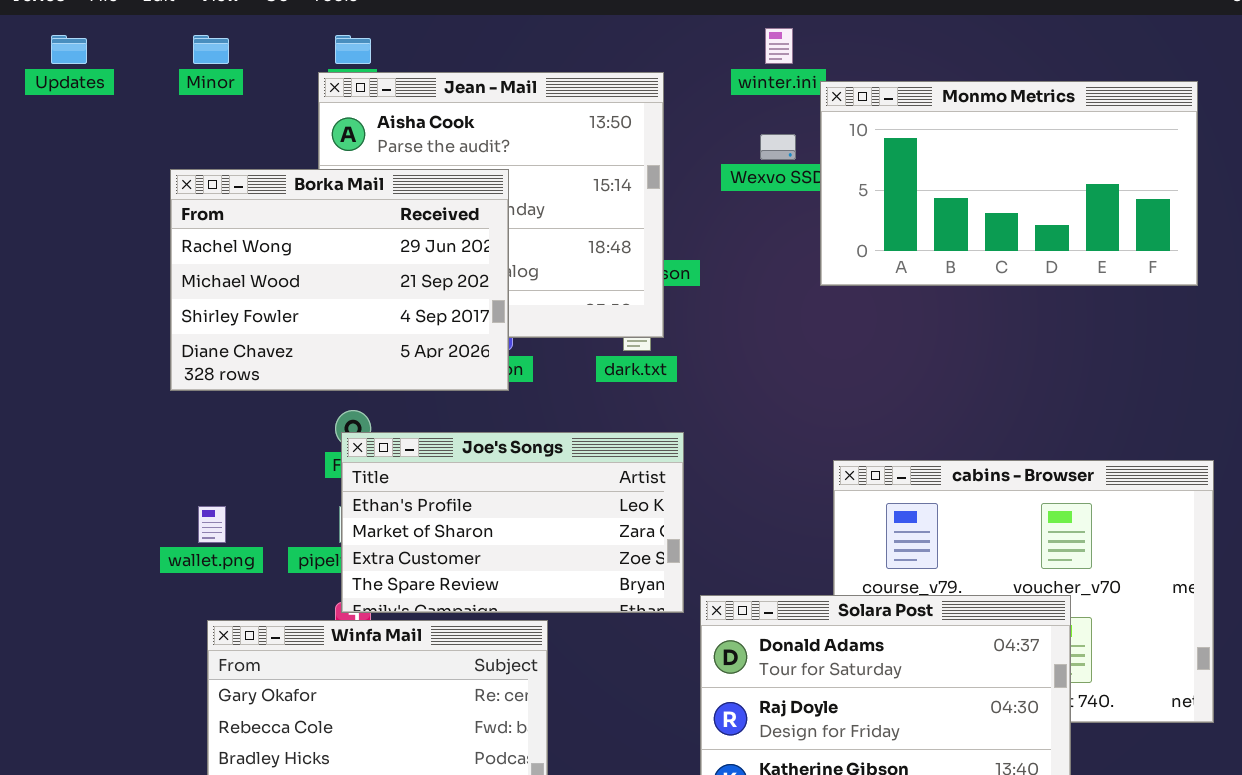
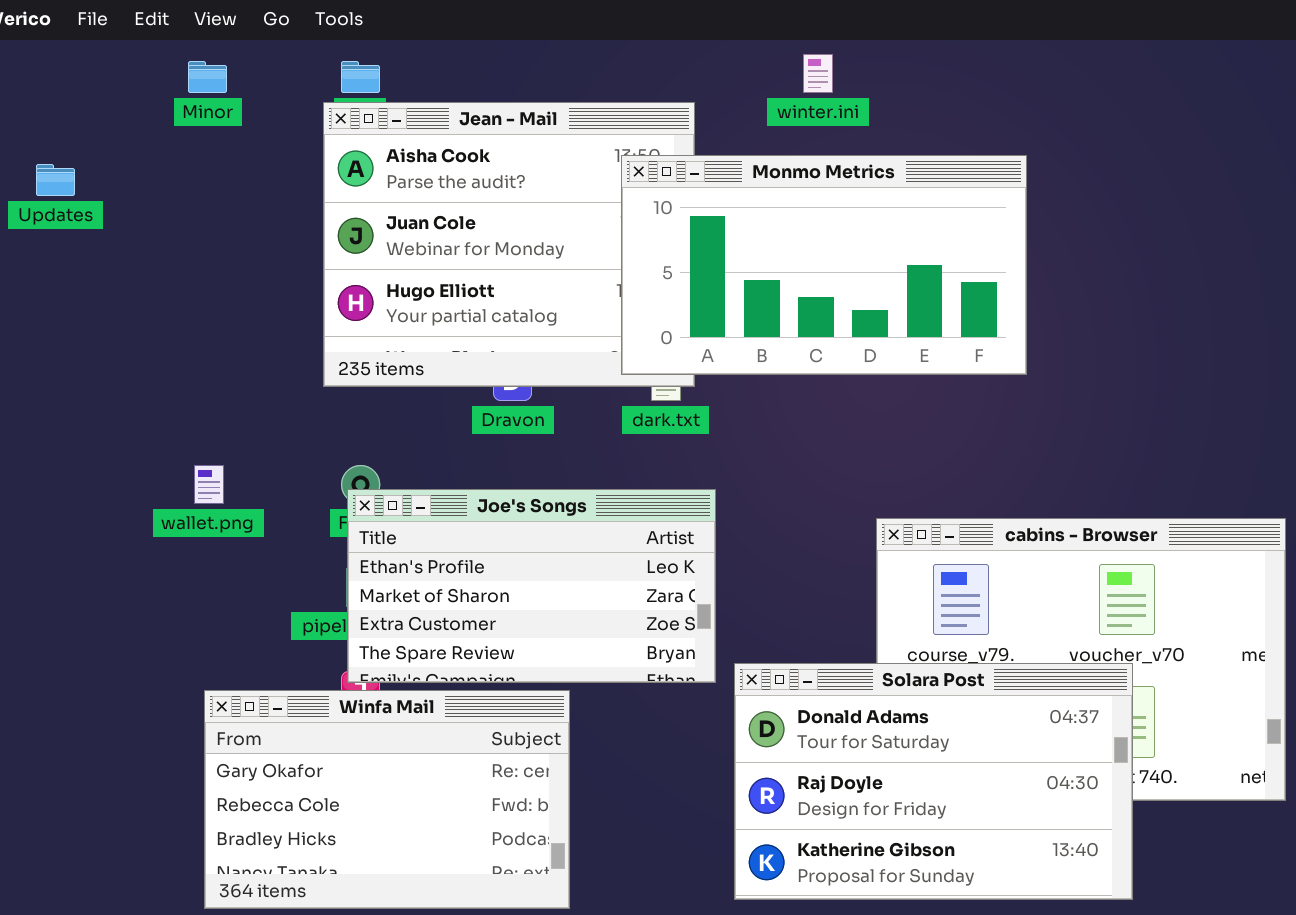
Updates: [51,35,87,64] -> [36,164,75,196], moved
Monmo Metrics: [820,81,1198,286] -> [621,155,1027,375], moved
Borka Mail: [170,169,509,391] -> none, closed
wallet.png: [198,506,226,543] -> [194,465,224,504], moved

